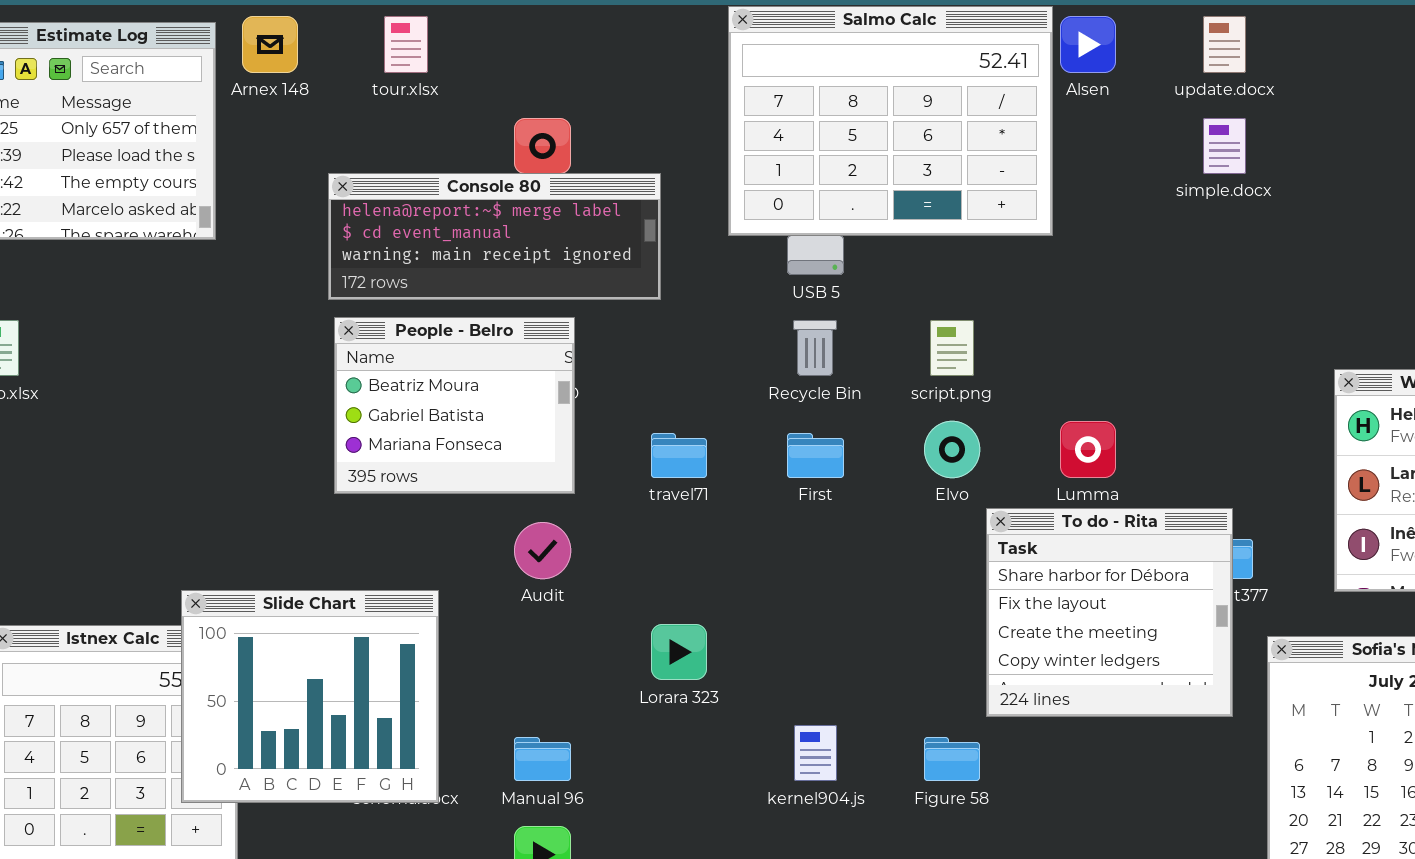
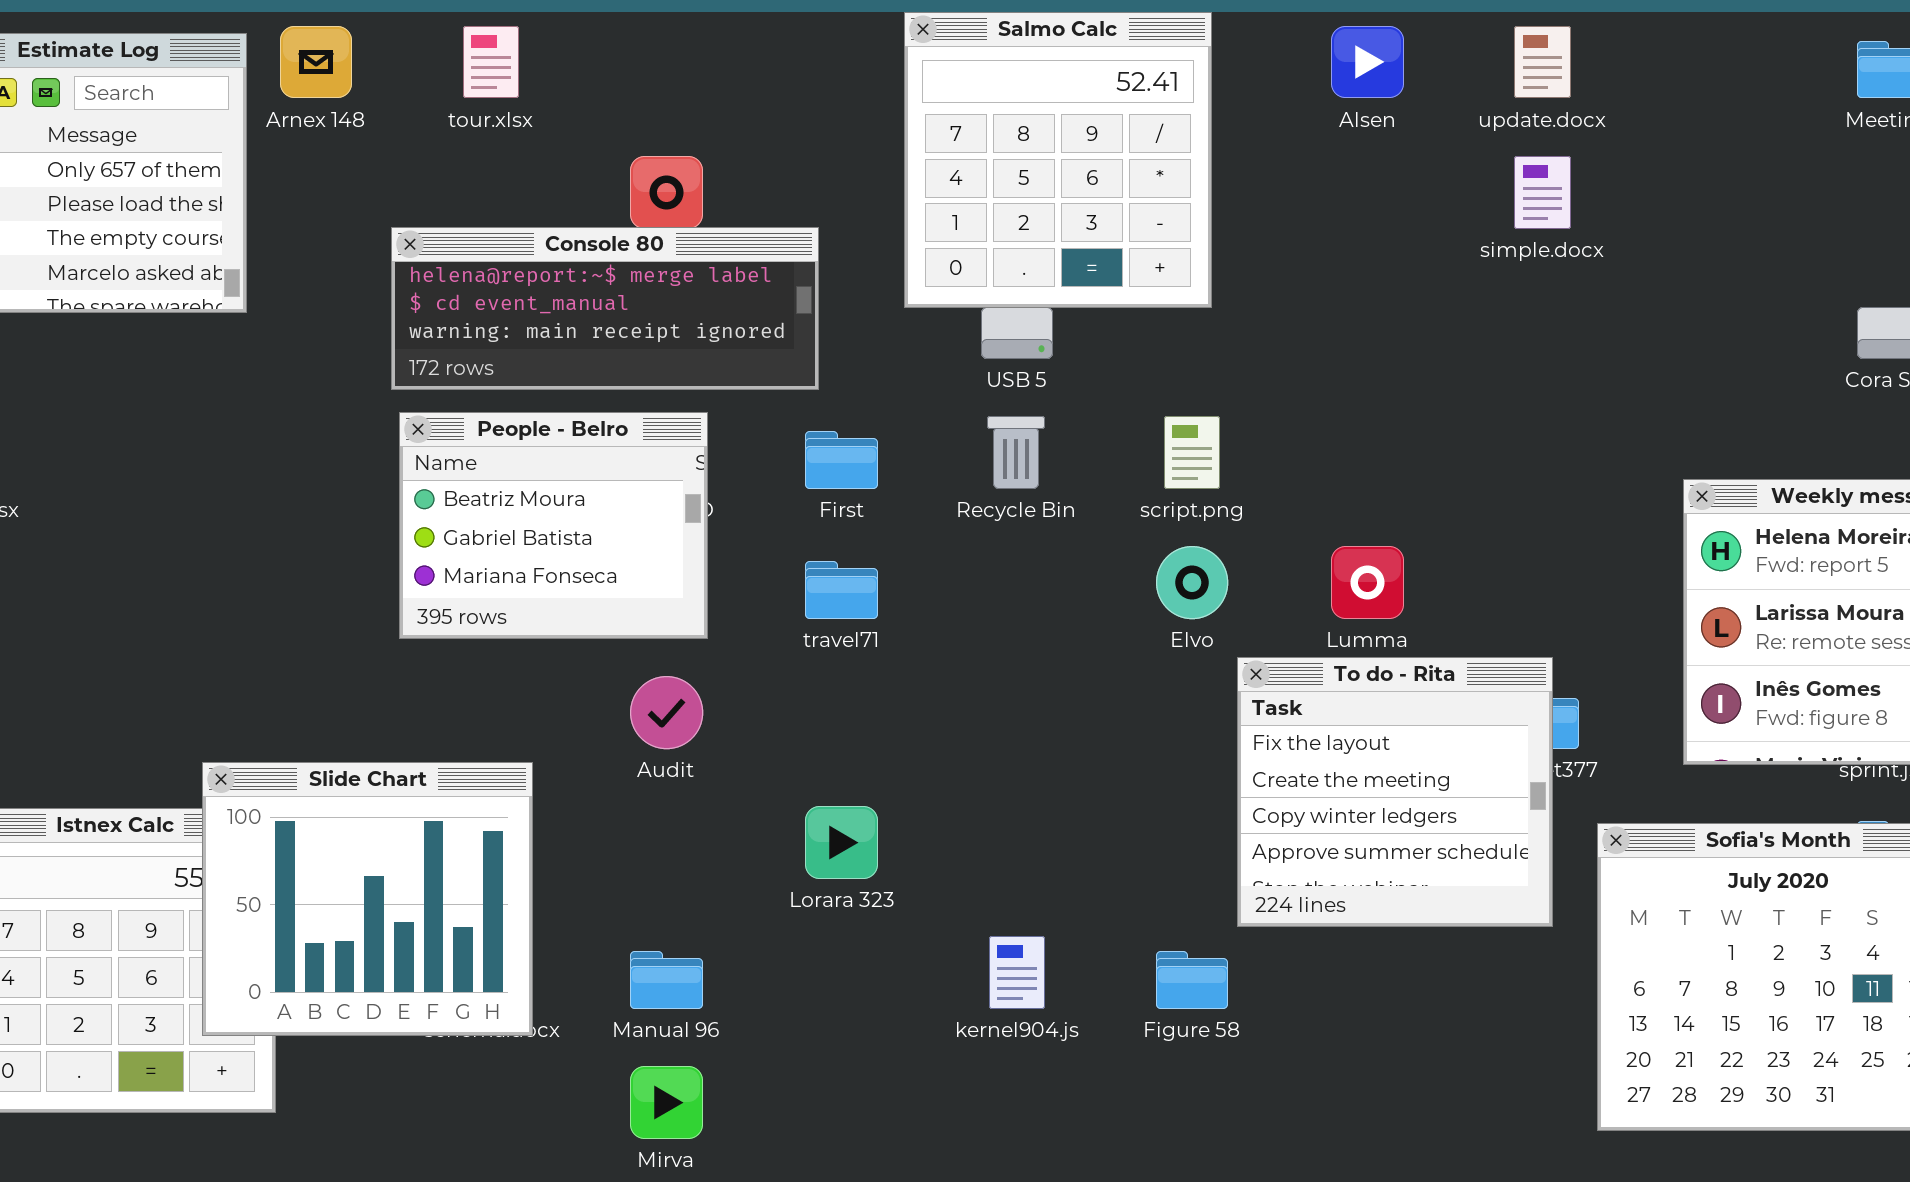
Salmo Calc: [728,6,1053,236] -> [904,12,1212,308], resized
First: [787,433,844,478] -> [805,431,878,489], moved
To do - Rita: [986,508,1233,717] -> [1237,657,1553,927], scrolled down 1 row

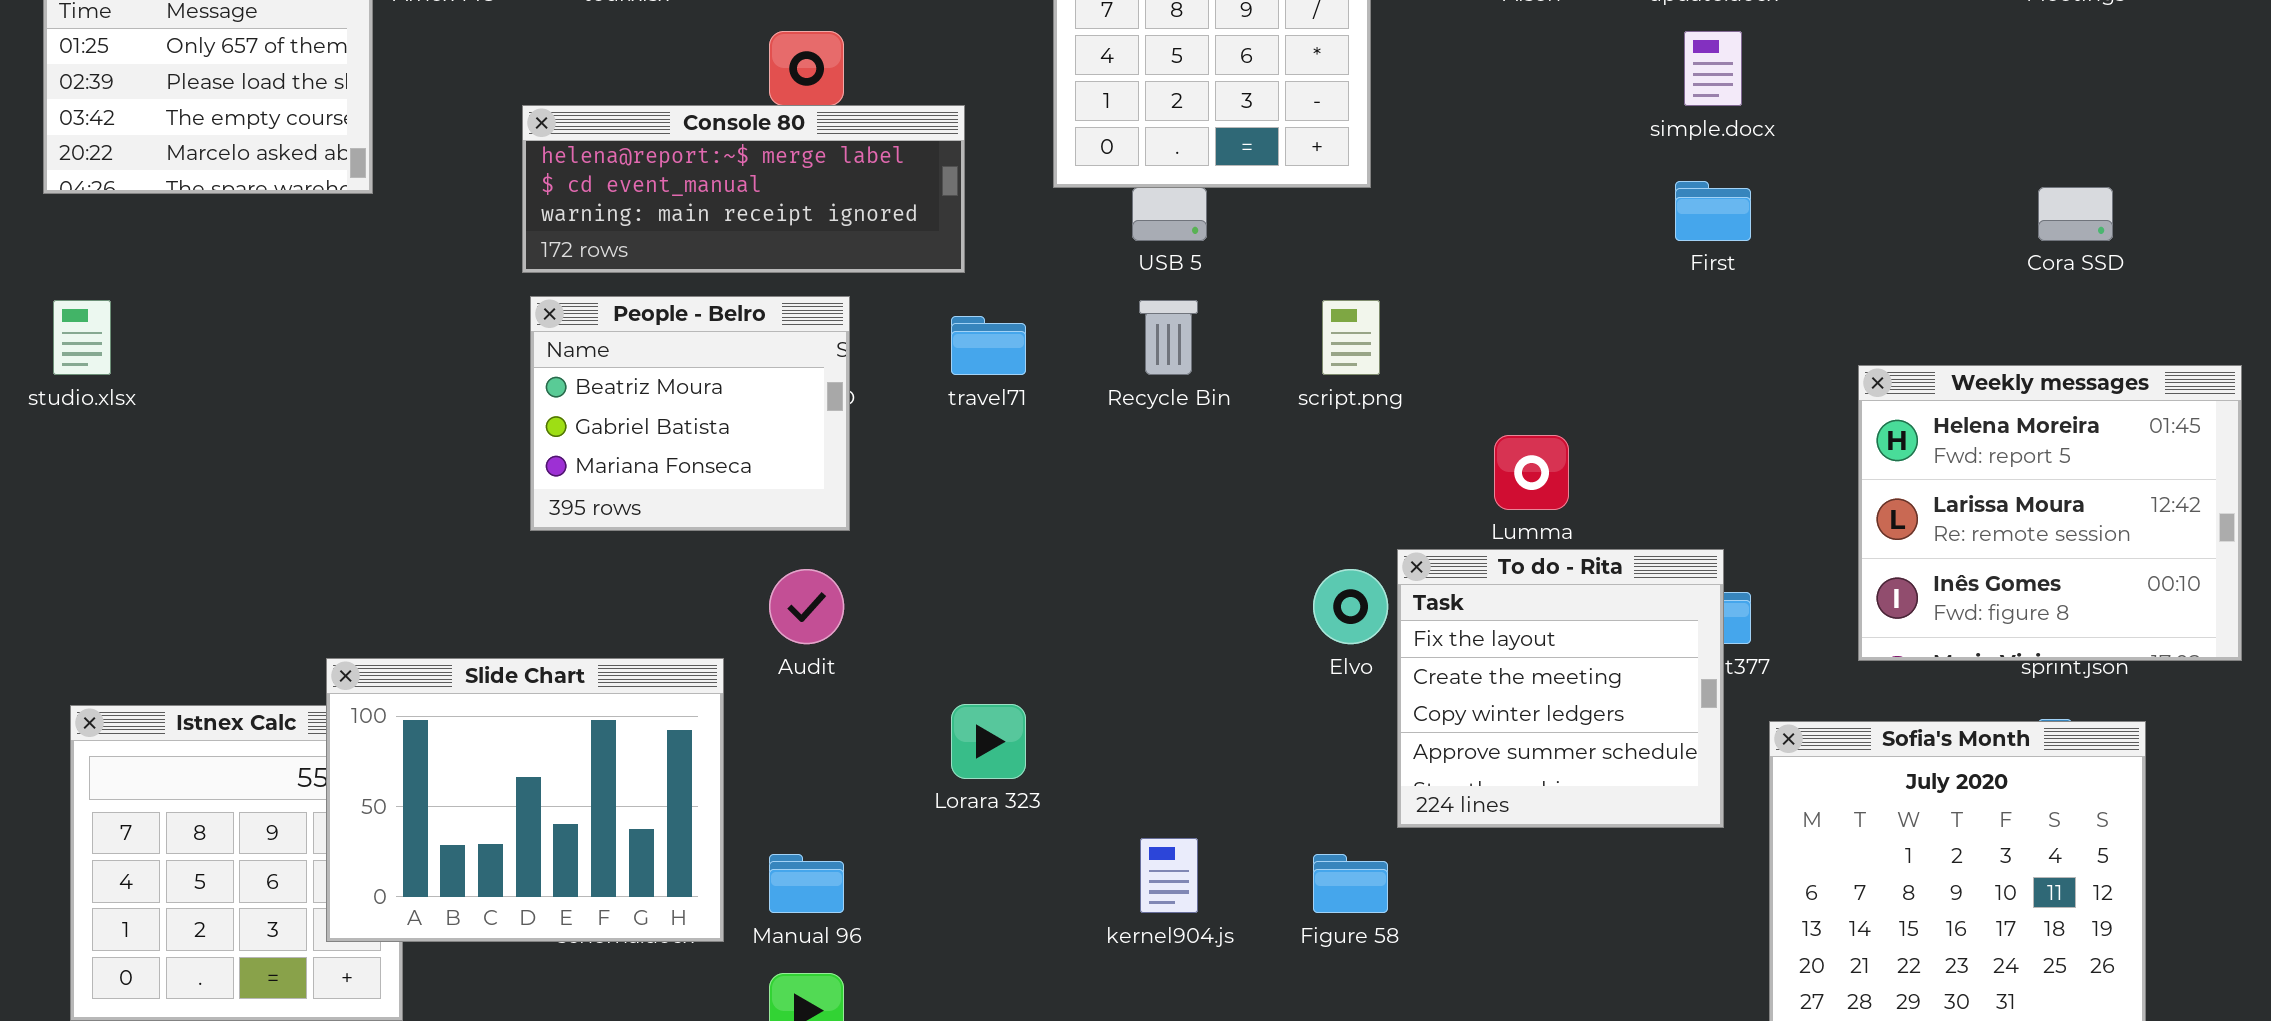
First: [805,431,878,489] -> [1675,181,1751,241], moved
Elvo: [1156,546,1228,619] -> [1313,569,1388,644], moved
travel71: [805,561,878,619] -> [951,316,1026,375], moved
Slide Chart: [202,762,533,1036] -> [326,658,724,942], resized

